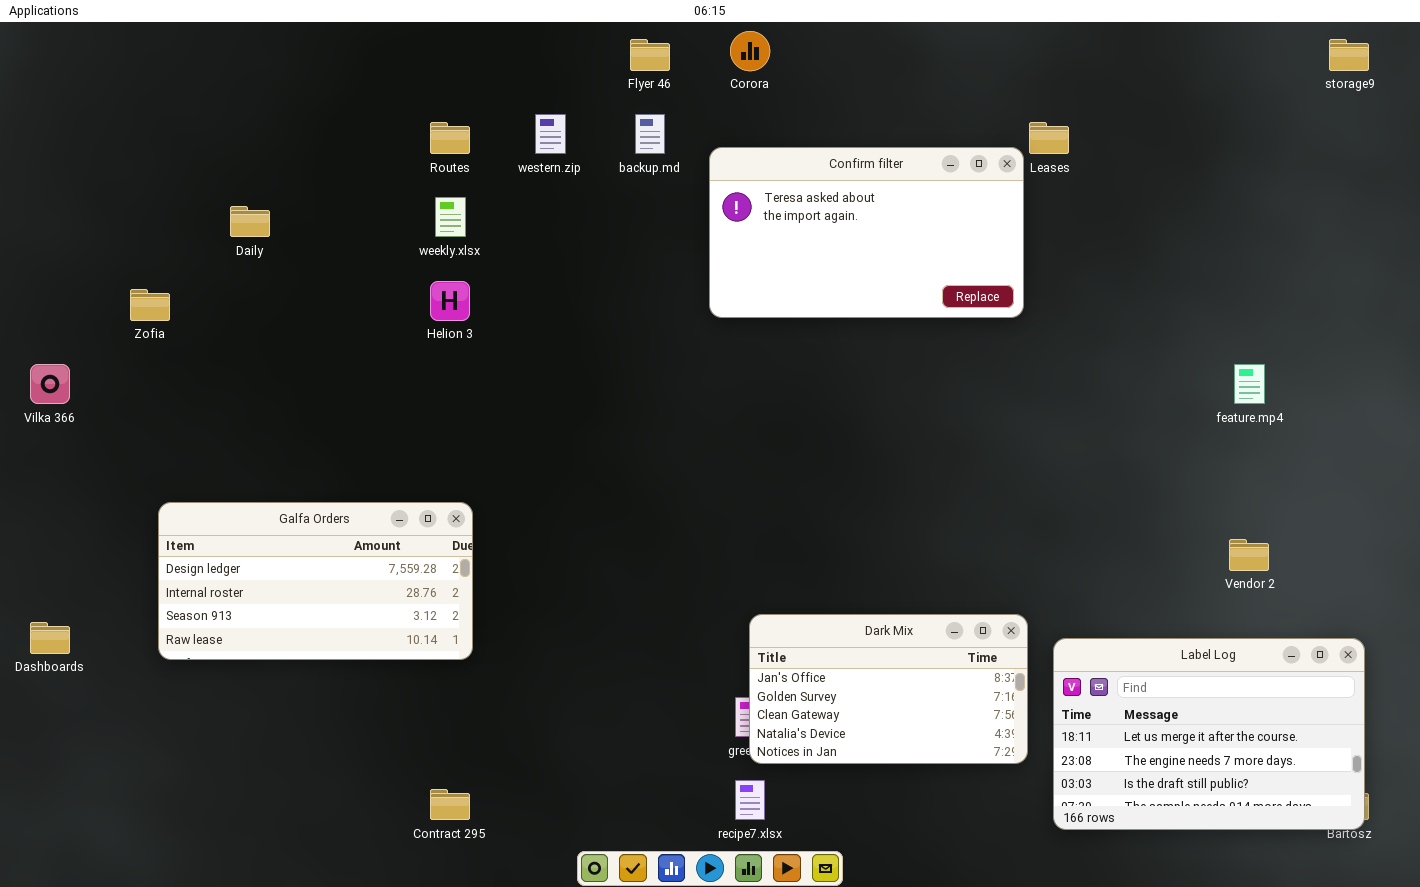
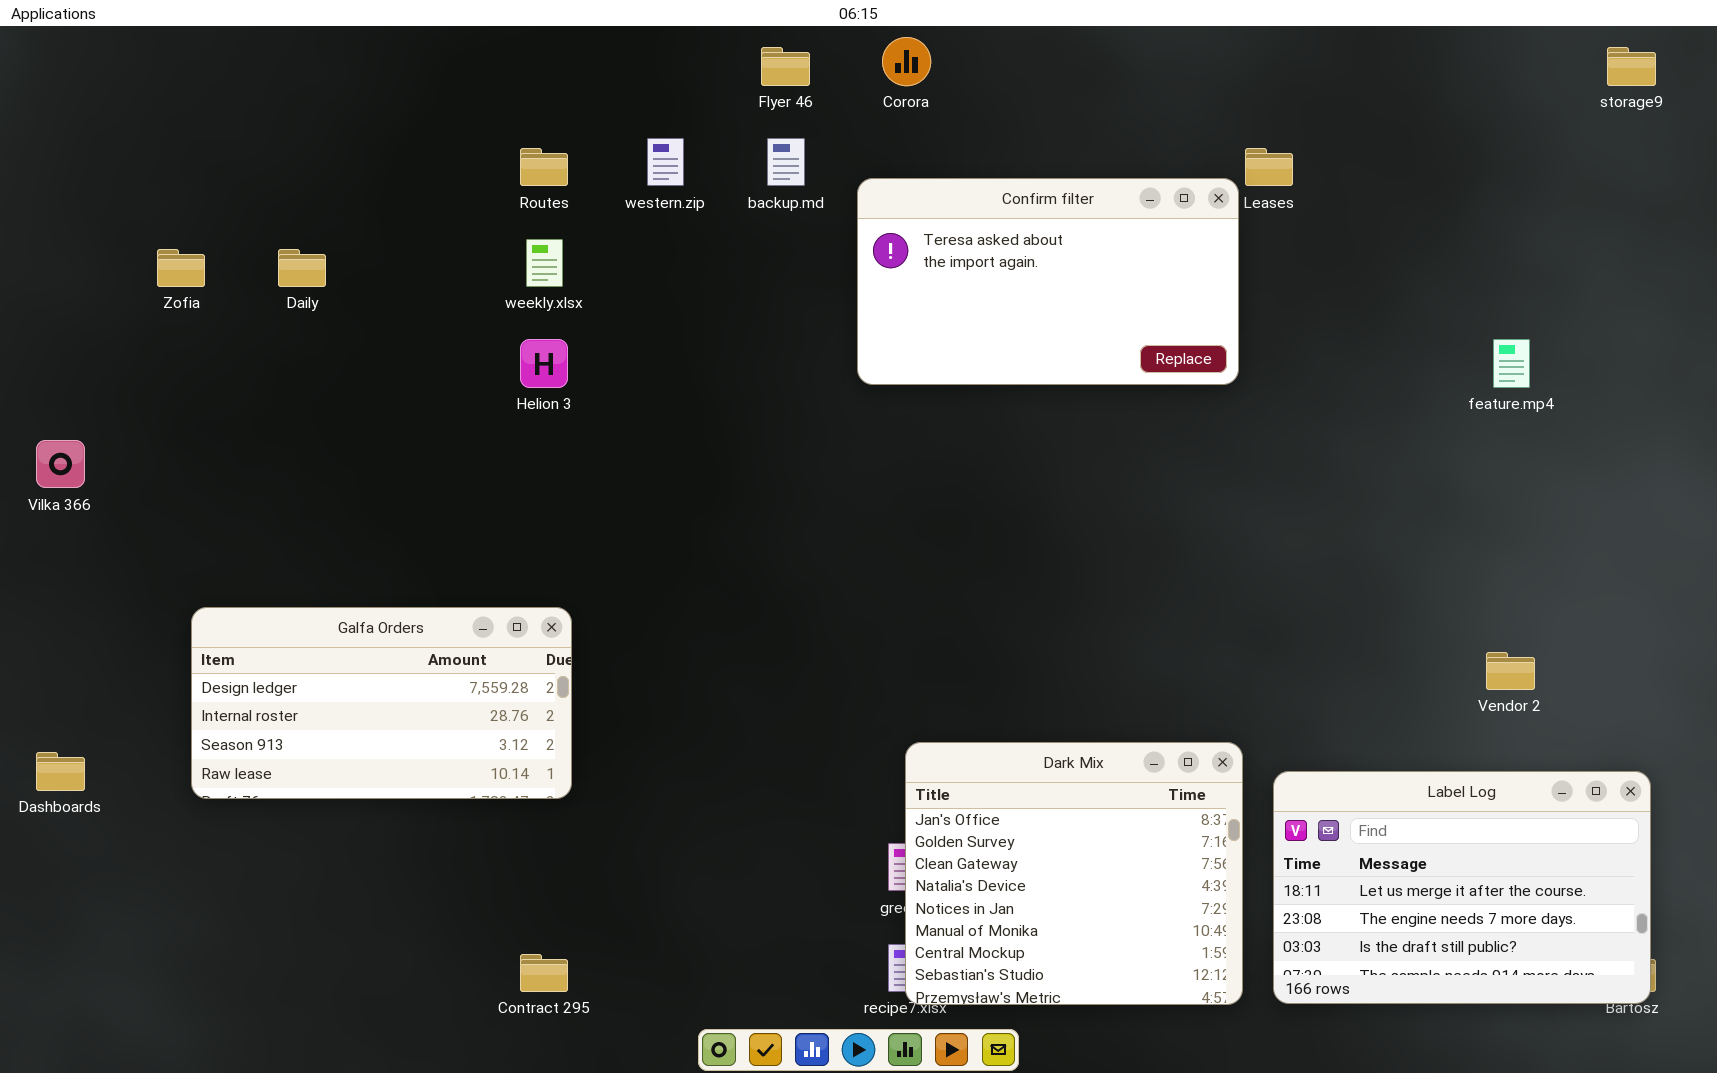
Zofia: [130,289,170,321] -> [157,249,205,287], moved
feature.mp4: [1234,364,1265,404] -> [1493,339,1530,388], moved
Dark Mix: [749,614,1028,764] -> [905,742,1243,1005], resized

